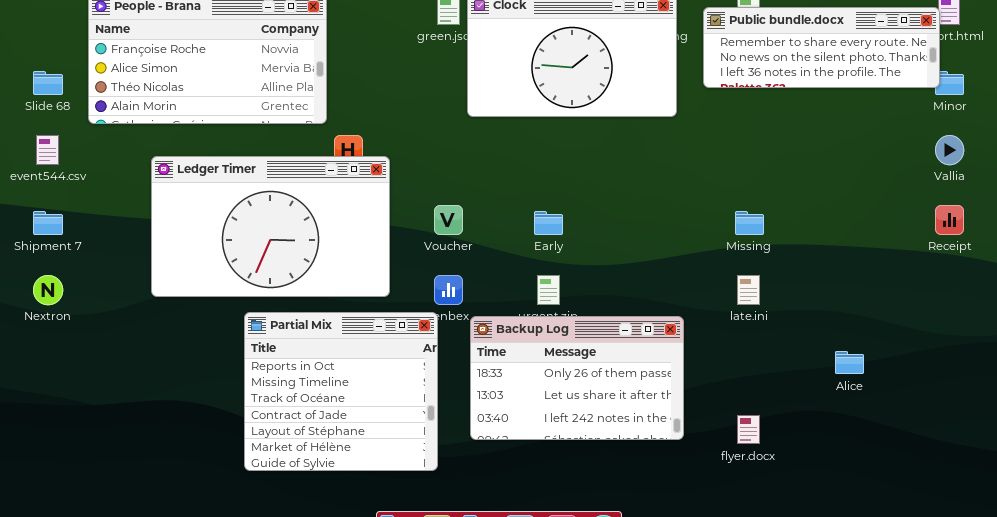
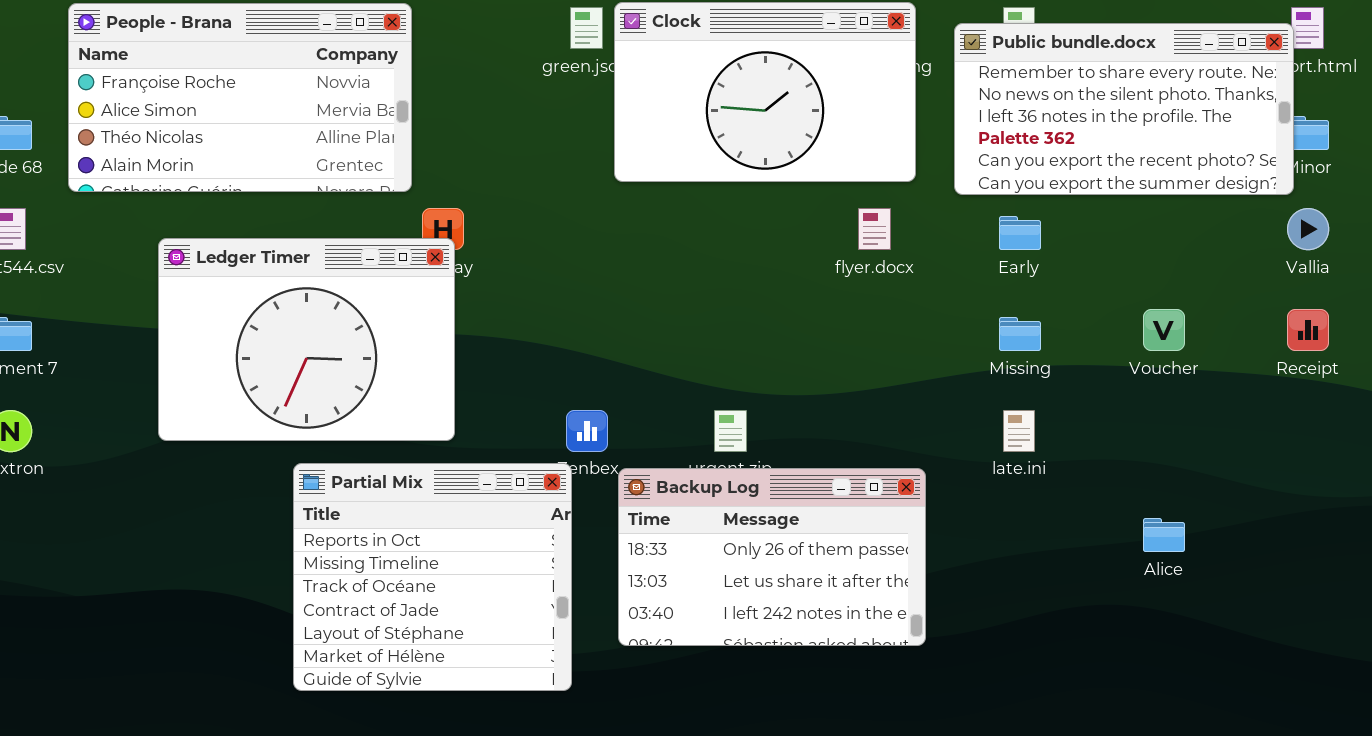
Public bundle.docx: [703,7,940,88] -> [954,23,1294,195], resized
Ledger Timer: [151,156,390,297] -> [158,238,455,441], resized
Voucher: [434,205,463,235] -> [1143,309,1185,351], moved
Early: [534,211,563,235] -> [999,216,1041,250], moved
flyer.docx: [737,415,760,444] -> [858,208,891,250], moved

